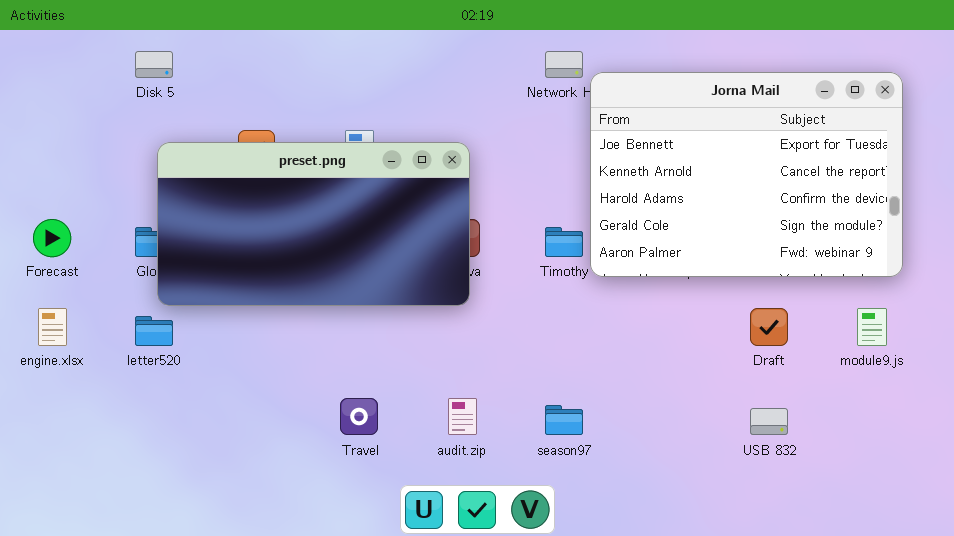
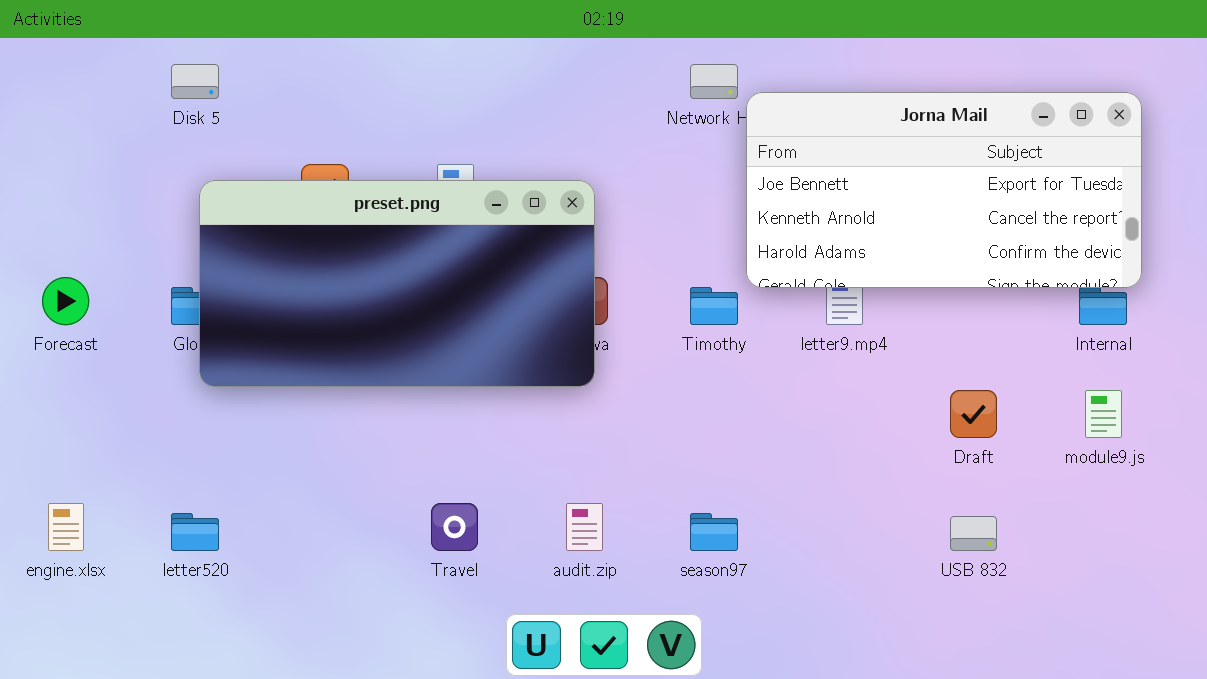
Jorna Mail: [590,72,903,277] -> [746,92,1142,288], resized
engine.xlsx: [38,308,67,346] -> [48,503,84,551], moved
letter520: [135,316,173,346] -> [171,513,219,551], moved

